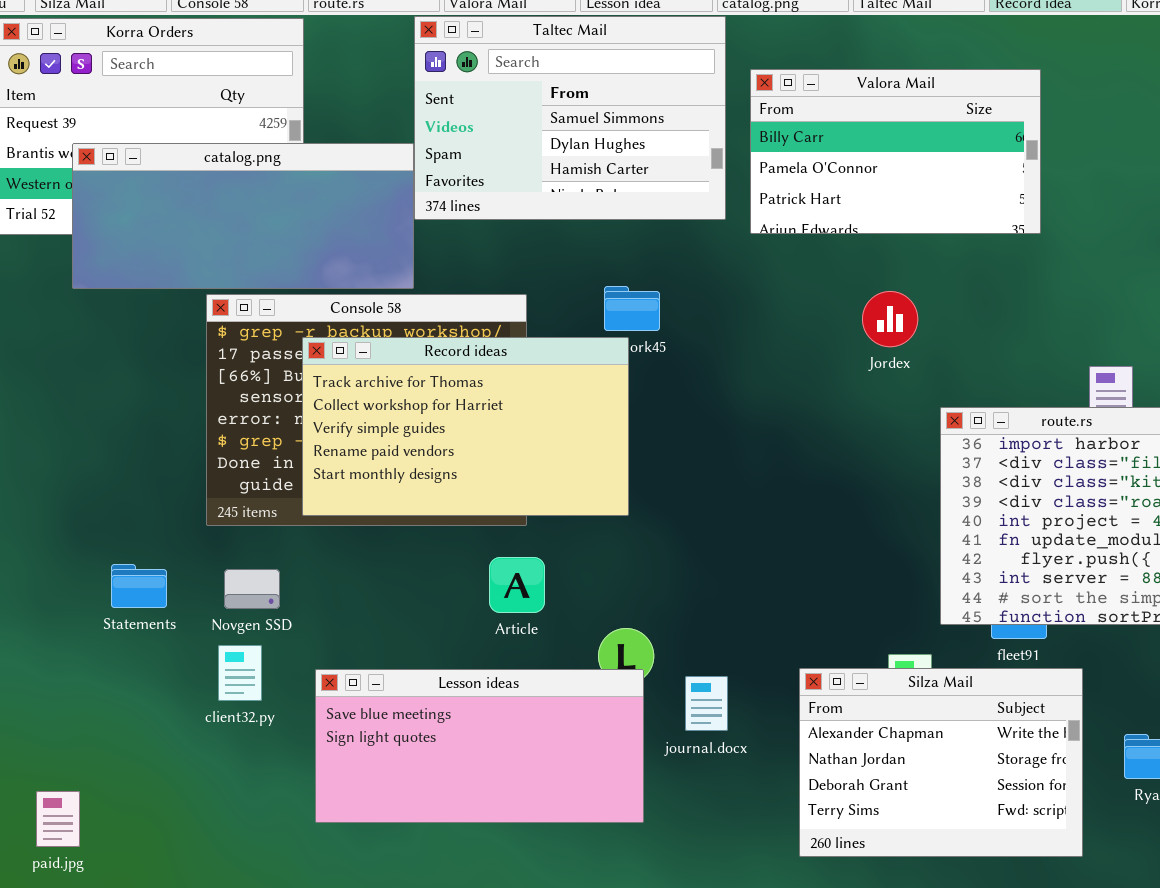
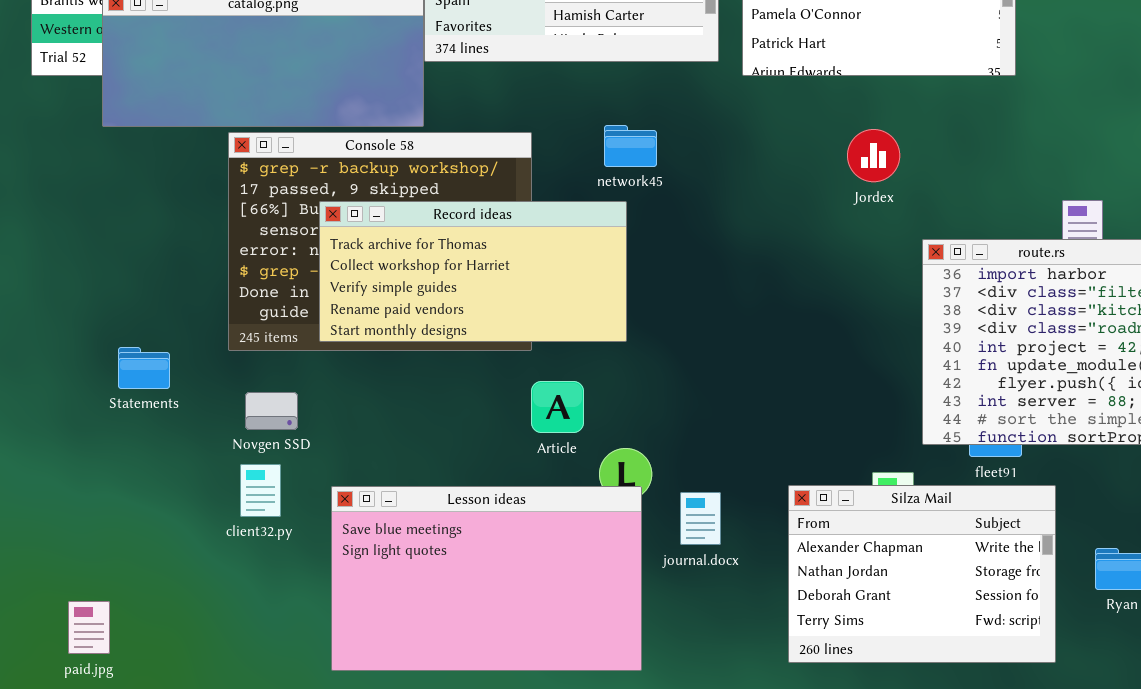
Record ideas: [302,337,629,516] -> [319,201,627,342], resized
Article: [489,557,545,613] -> [531,381,584,433], moved
Statements: [111,564,167,608] -> [118,347,170,389], moved
Lesson ideas: [315,669,644,823] -> [331,486,642,671], resized

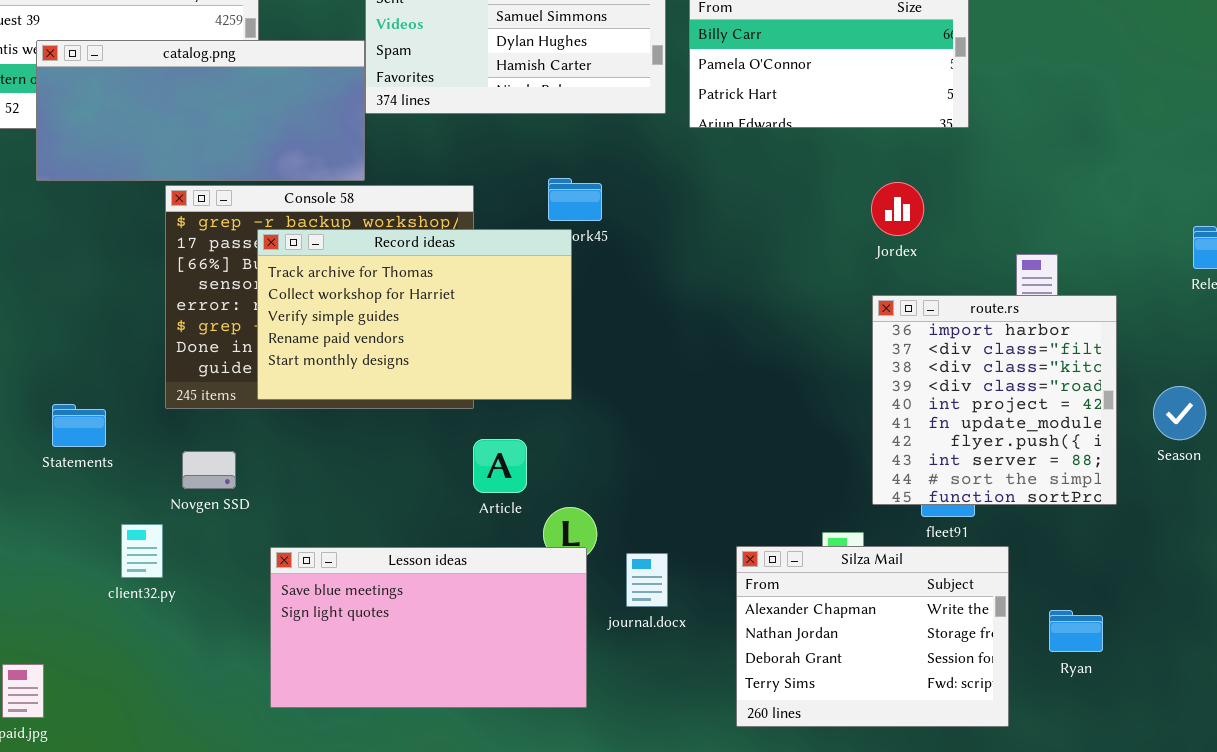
Jordex: [847,129,900,182] -> [871,182,924,236], moved
Record ideas: [319,201,627,342] -> [257,229,572,400], resized
client32.py: [240,464,281,517] -> [121,524,163,578], moved
Lesson ideas: [331,486,642,671] -> [270,547,587,708], resized

